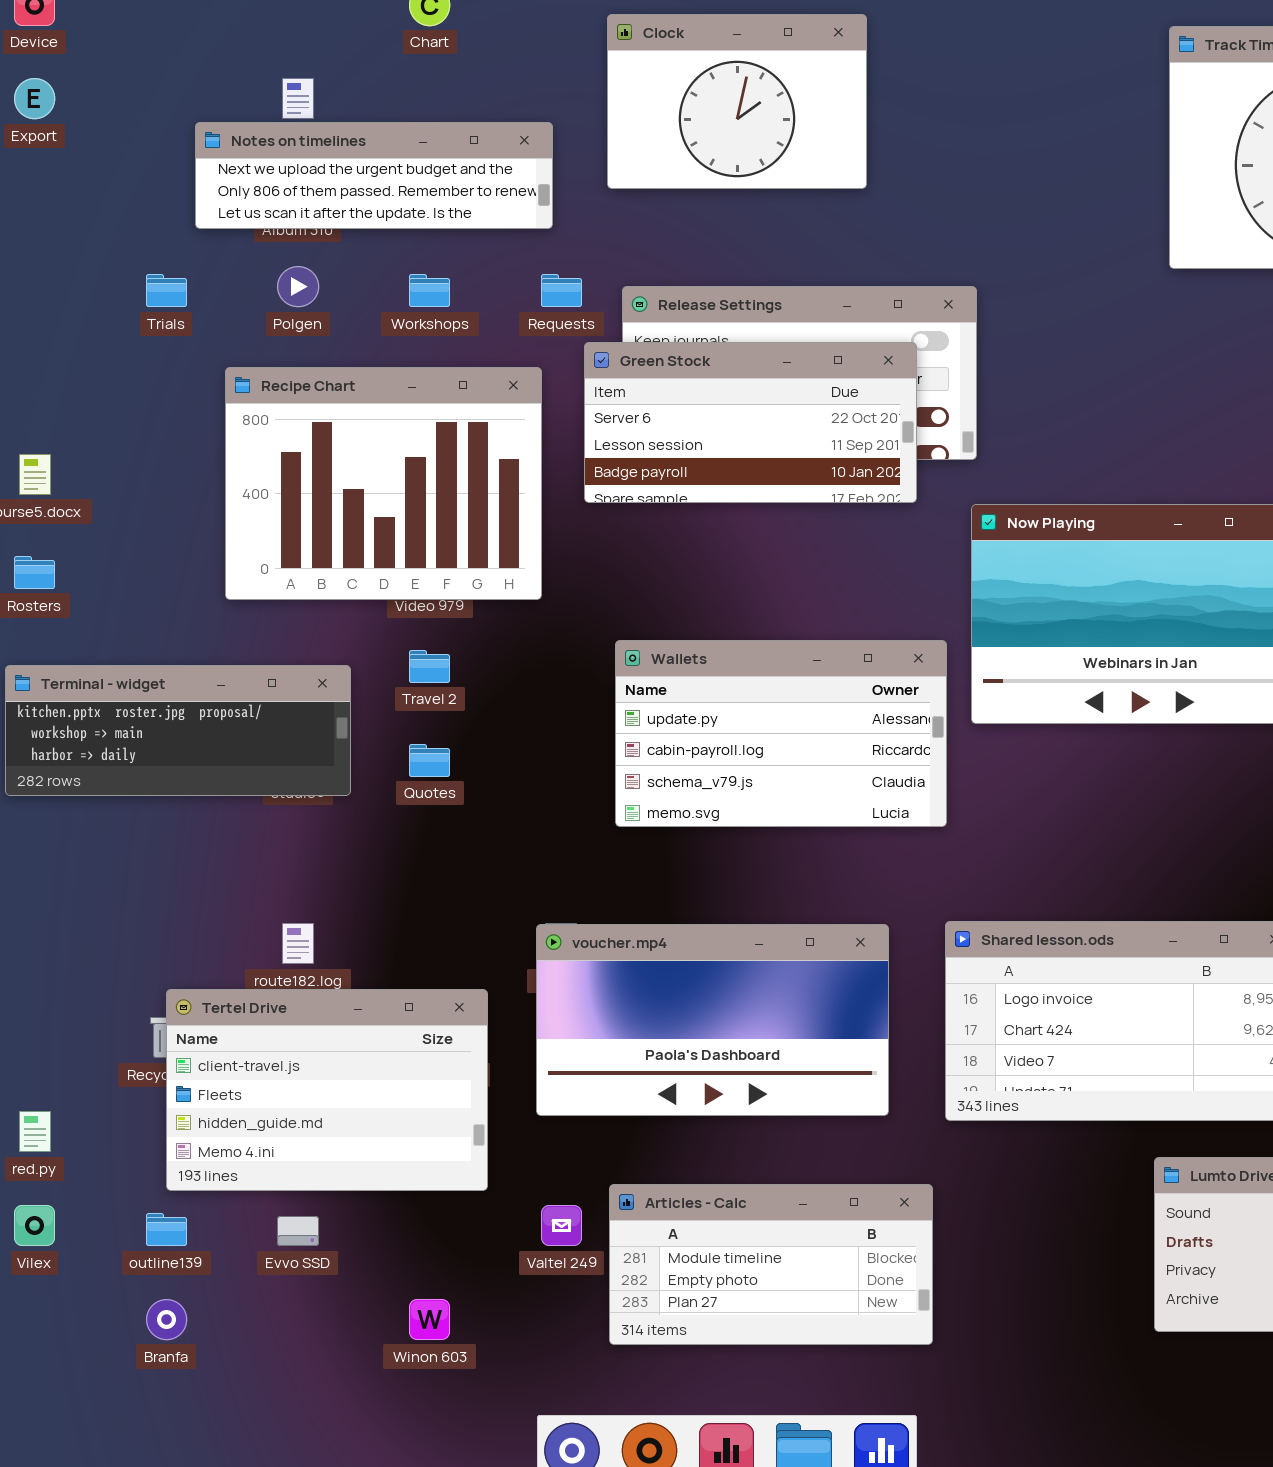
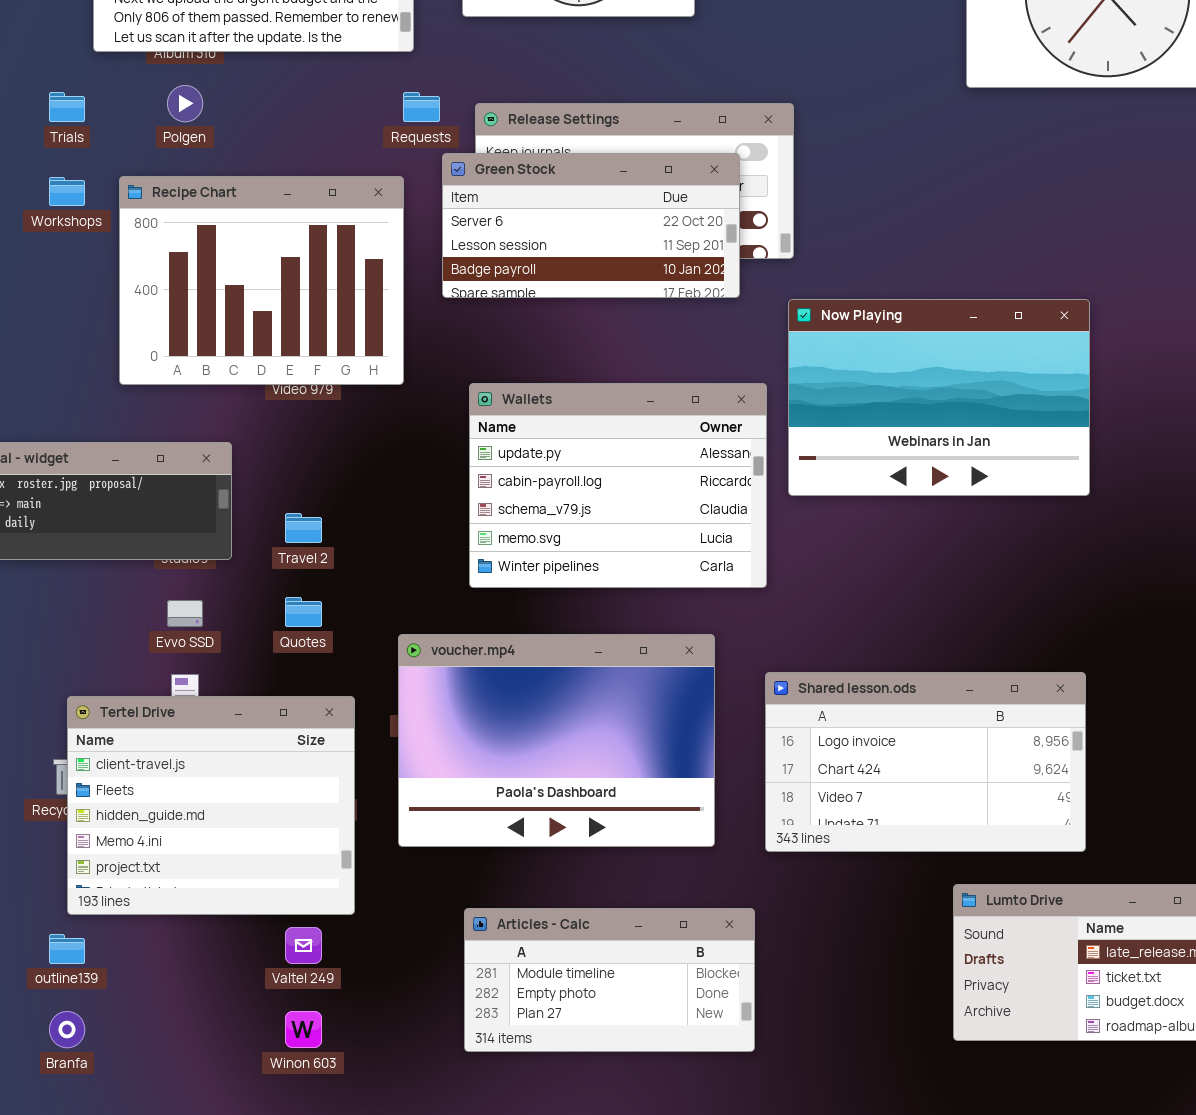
Workshops: [409,274,450,307] -> [49,177,85,206], moved
Wallets: [615,640,947,827] -> [469,383,767,588], resized
Travel 2: [409,650,450,683] -> [285,513,322,543], moved
Quotes: [409,744,450,777] -> [285,597,322,627], moved
voucher.mp4: [536,924,889,1116] -> [398,634,715,847], resized
Tertel Drive: [166,989,488,1191] -> [67,696,355,915], resized
Valtel 249: [541,1205,582,1246] -> [285,927,322,964], moved
Evvo SSD: [277,1216,319,1246] -> [167,600,203,627], moved

